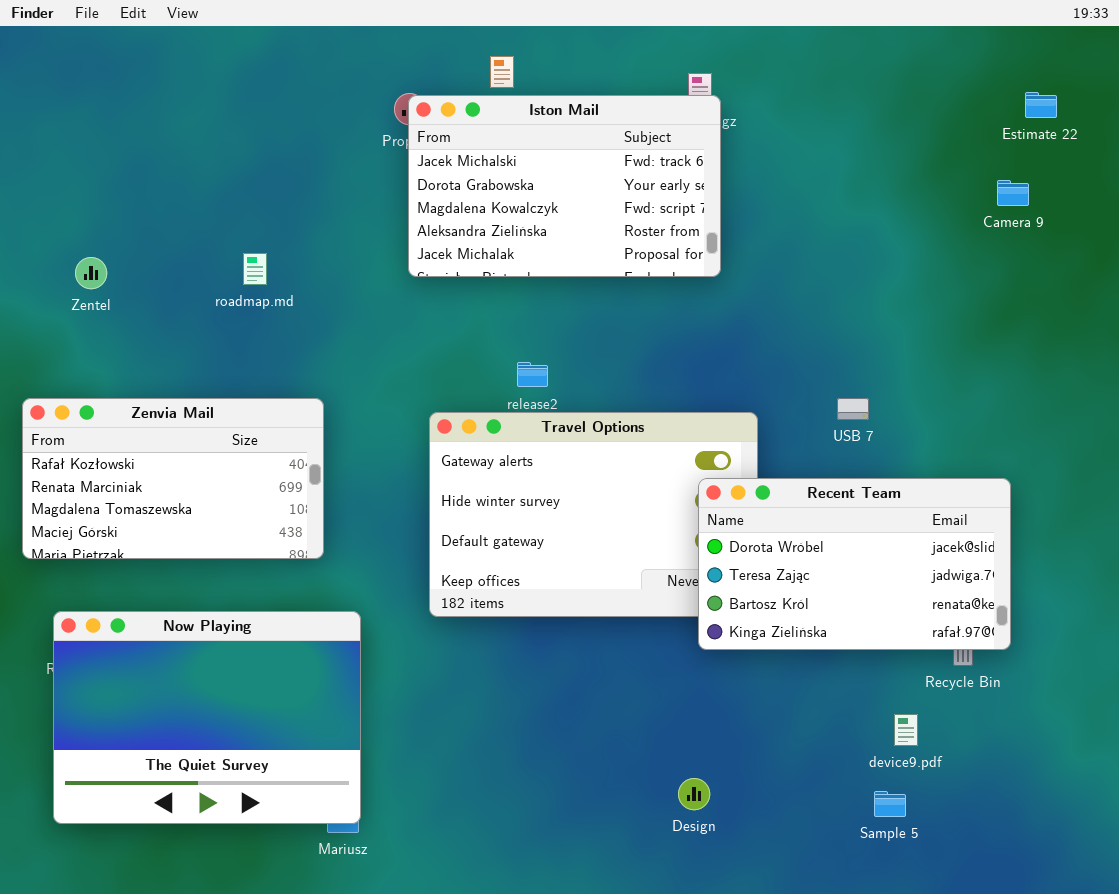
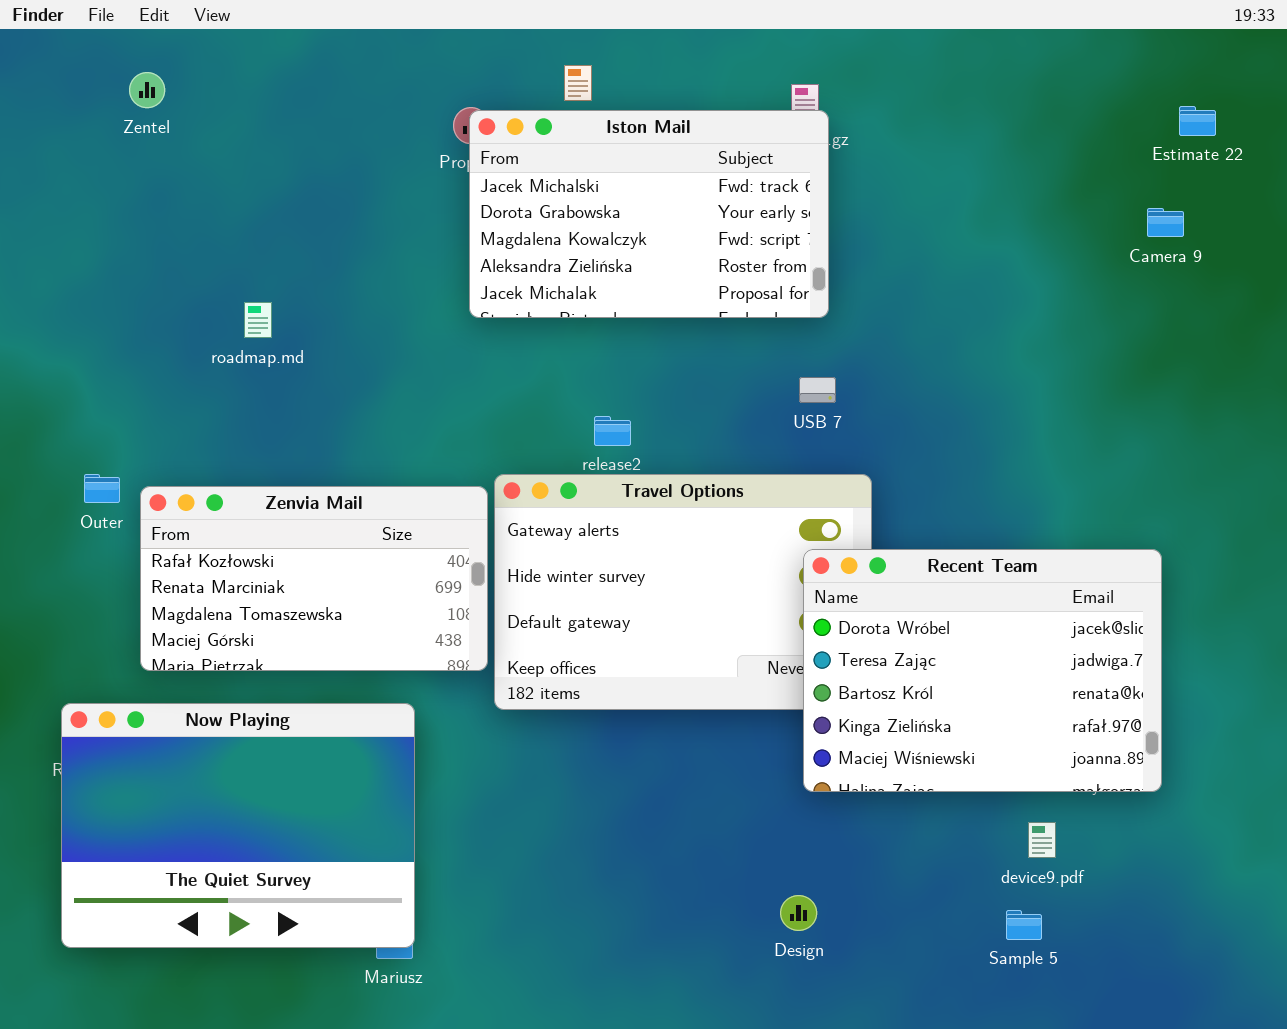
roadmap.md: [243,253,267,285] -> [244,302,272,338], moved
Zentel: [75,257,107,289] -> [129,72,165,108], moved
Zenvia Mail: [22,398,324,559] -> [140,486,488,671], moved
USB 7: [837,398,869,420] -> [799,377,836,403], moved
Recent Team: [698,478,1011,650] -> [803,549,1162,792], resized

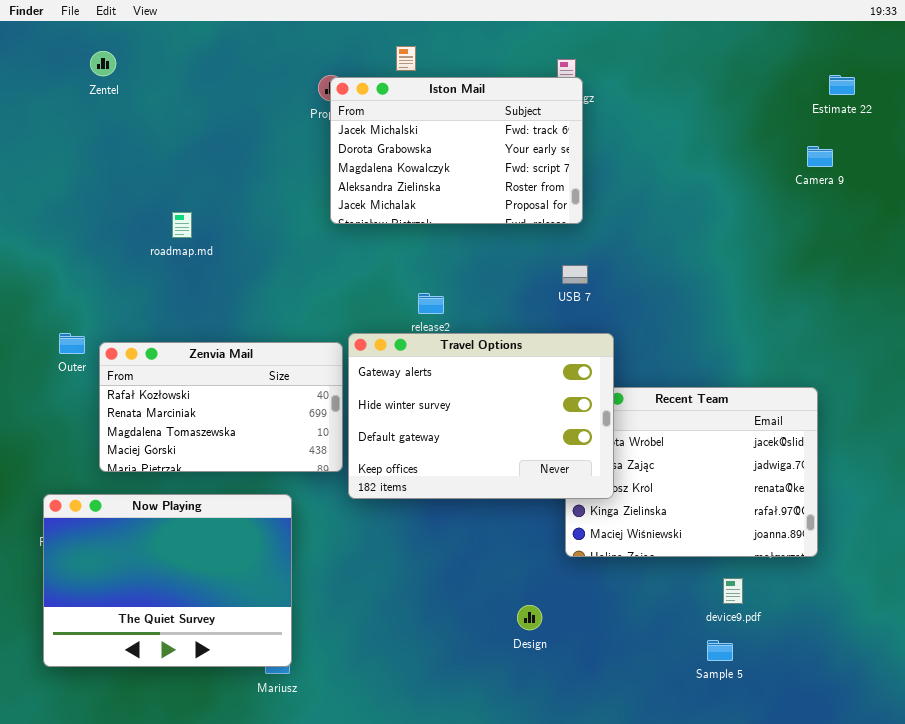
Travel Options: [494,474,872,710] -> [348,333,614,499], raised
Design: [780,895,817,931] -> [517,605,542,630], moved

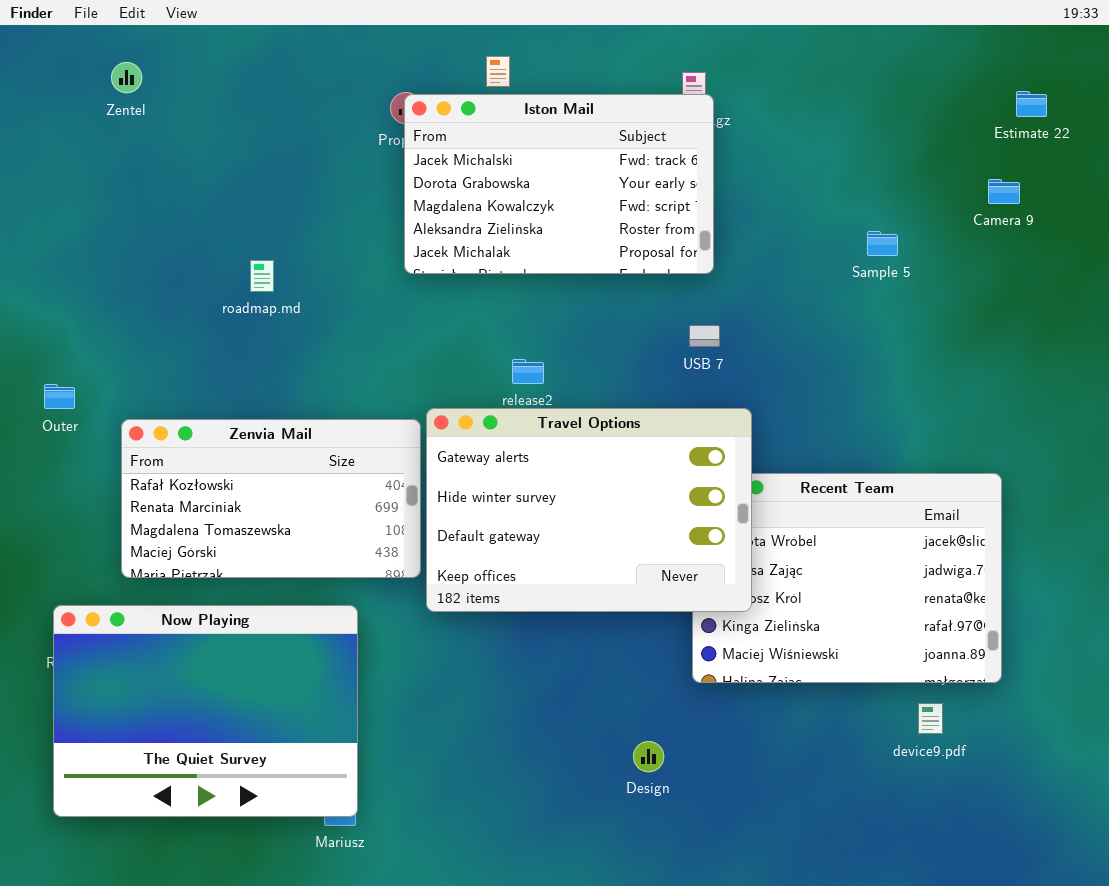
roadmap.md: [172,212,192,238] -> [250,260,274,292], moved
Outer: [59,333,85,354] -> [44,384,75,409], moved
device9.pdf: [723,578,743,604] -> [918,703,943,734], moved
Sample 5: [707,640,733,661] -> [867,231,898,256], moved

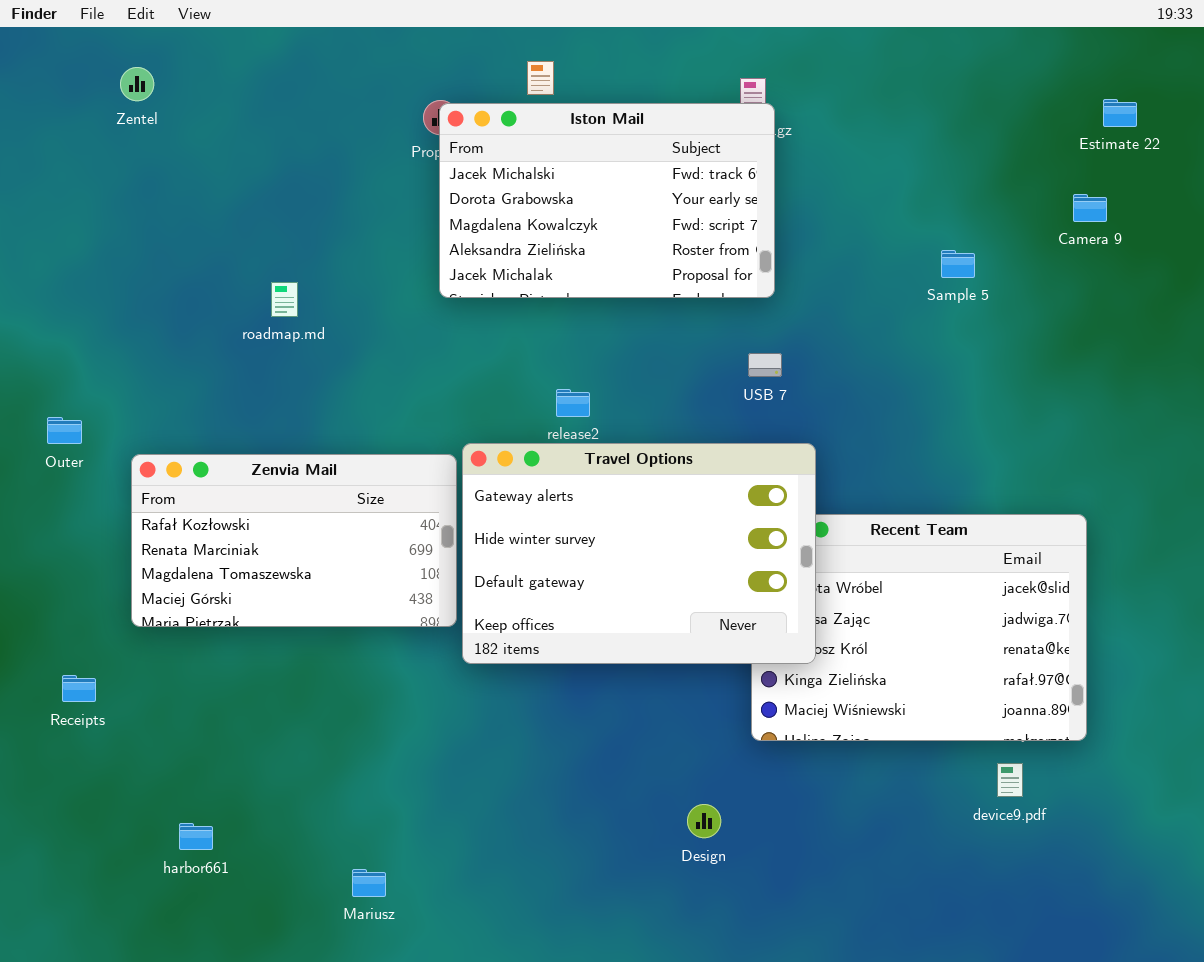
Now Playing: [53,605,358,817] -> none, closed

